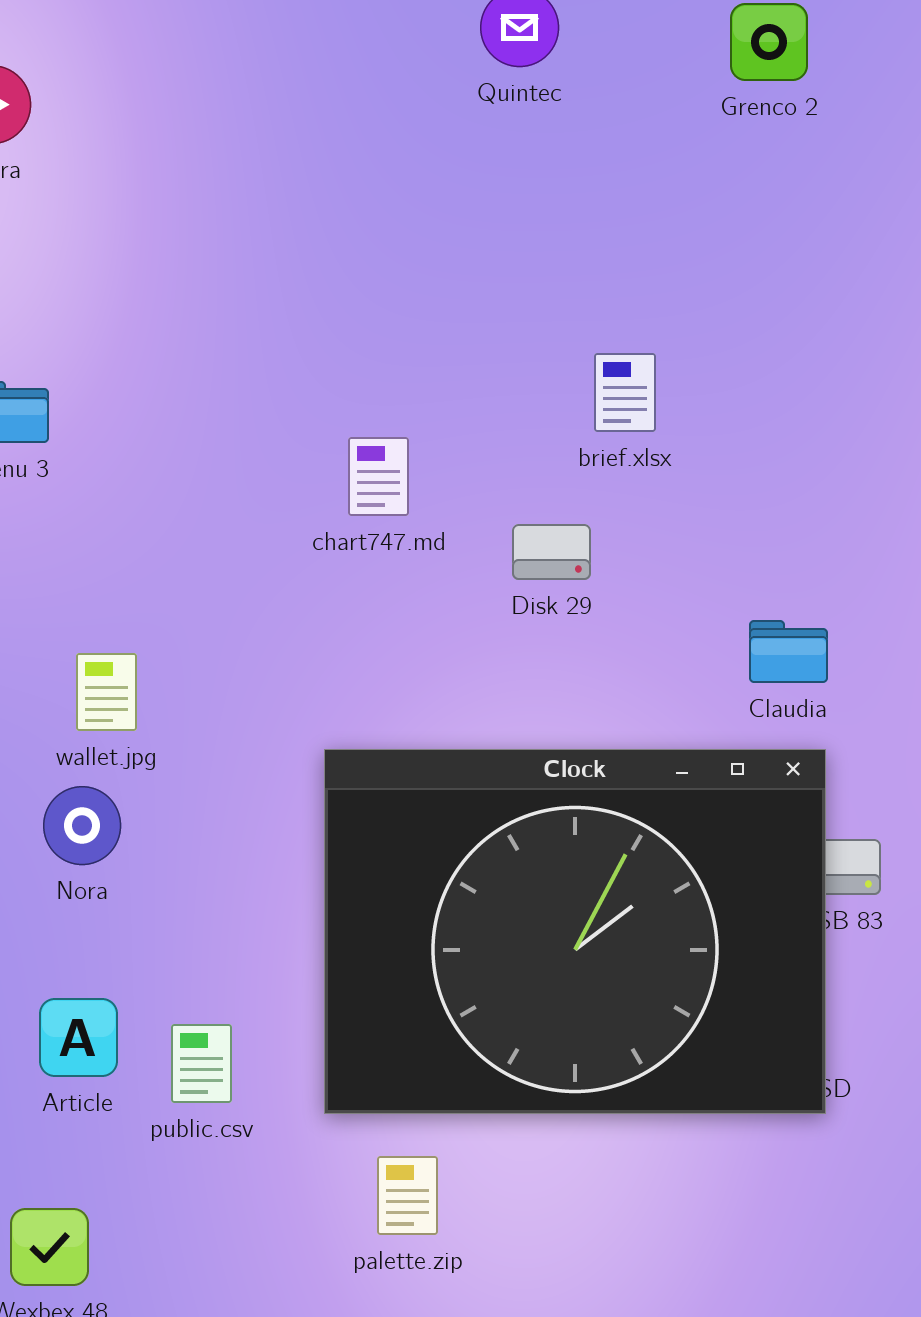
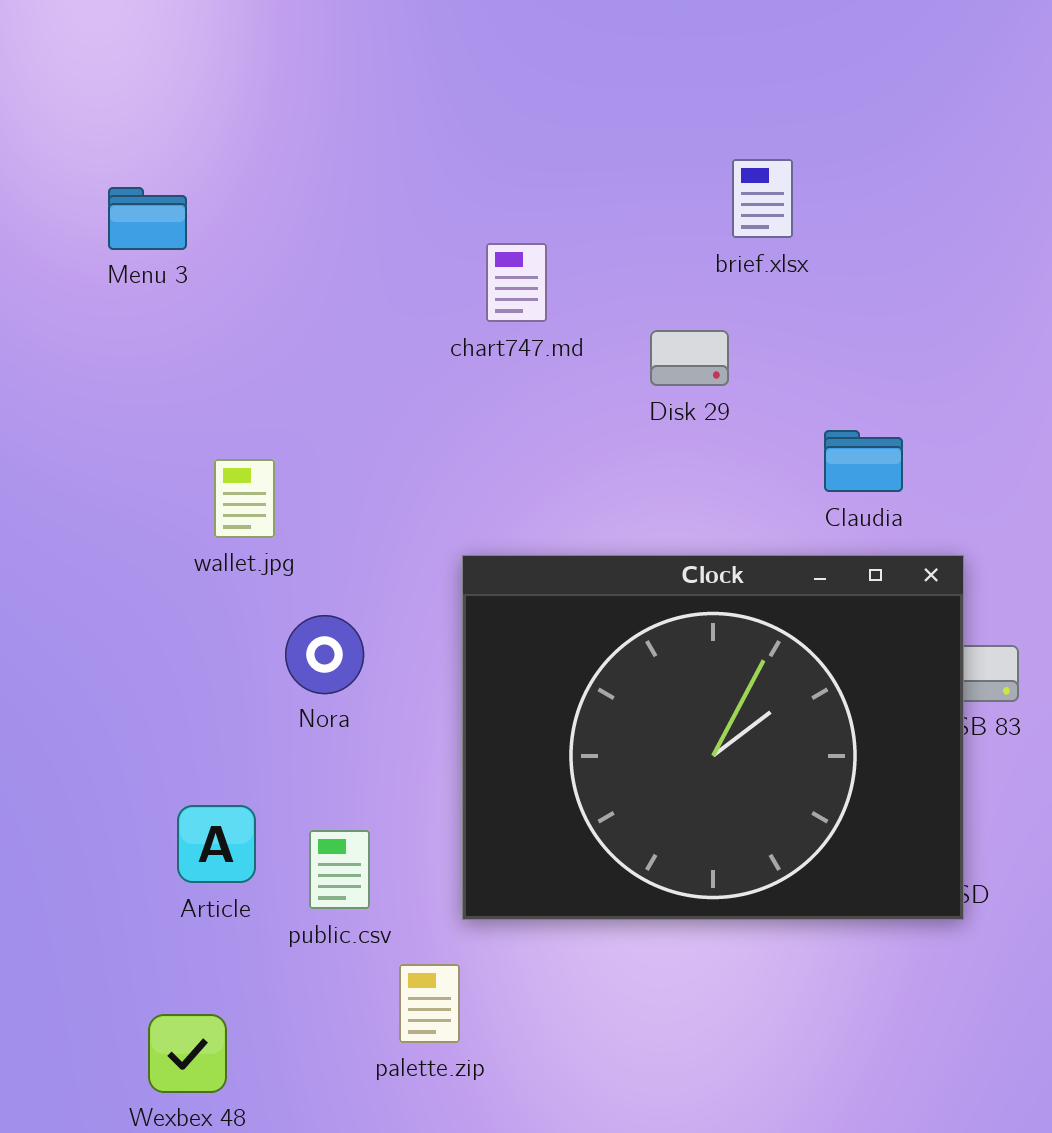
Claudia: [749,620,828,683] -> [824,430,903,492], moved
Nora: [43,786,121,865] -> [285,615,364,694], moved
palette.zip: [377,1156,438,1235] -> [399,964,460,1043], moved

